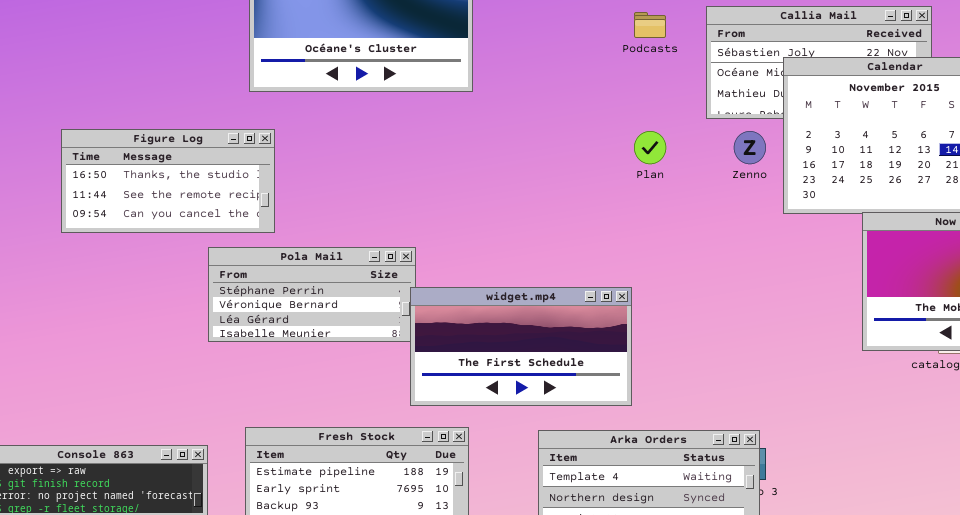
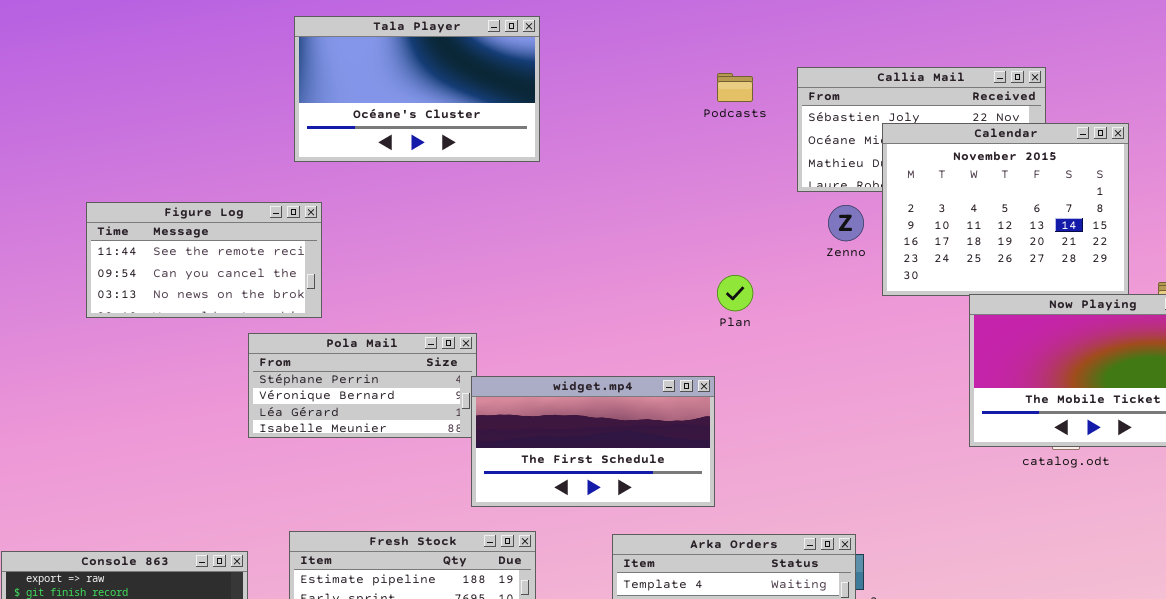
Figure Log: [61,129,275,233] -> [86,202,322,318], scrolled down 1 row
Plan: [634,131,666,164] -> [717,275,753,311], moved

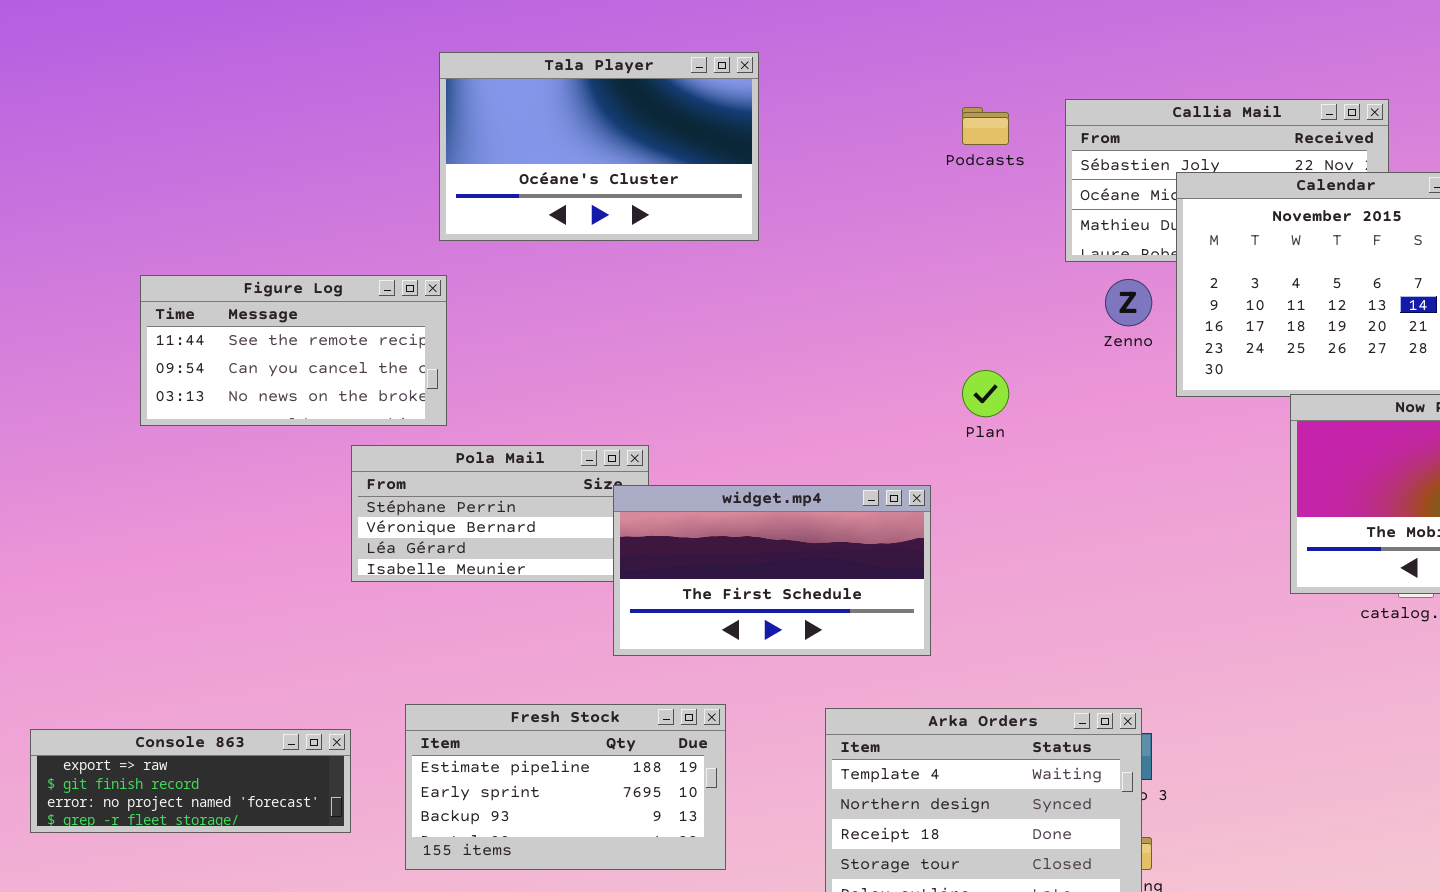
Tala Player: [294,16,540,162] -> [439,52,759,241], moved
widget.mp4: [471,376,715,507] -> [613,485,931,656], moved

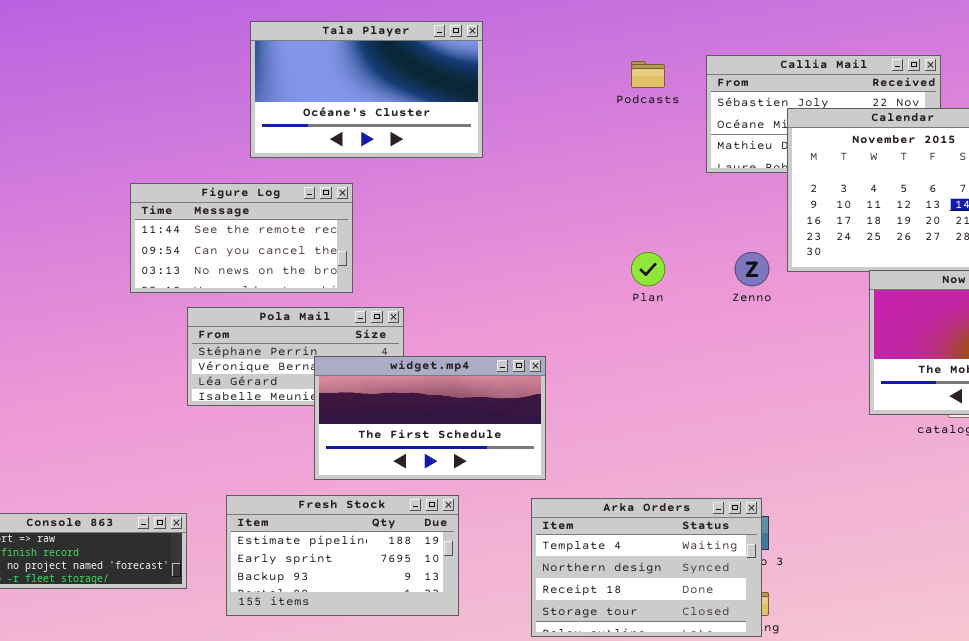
Figure Log: [140,275,447,426] -> [130,183,353,293], moved
Zenno: [1105,279,1152,326] -> [735,252,769,286], moved
widget.mp4: [613,485,931,656] -> [314,356,546,480], moved

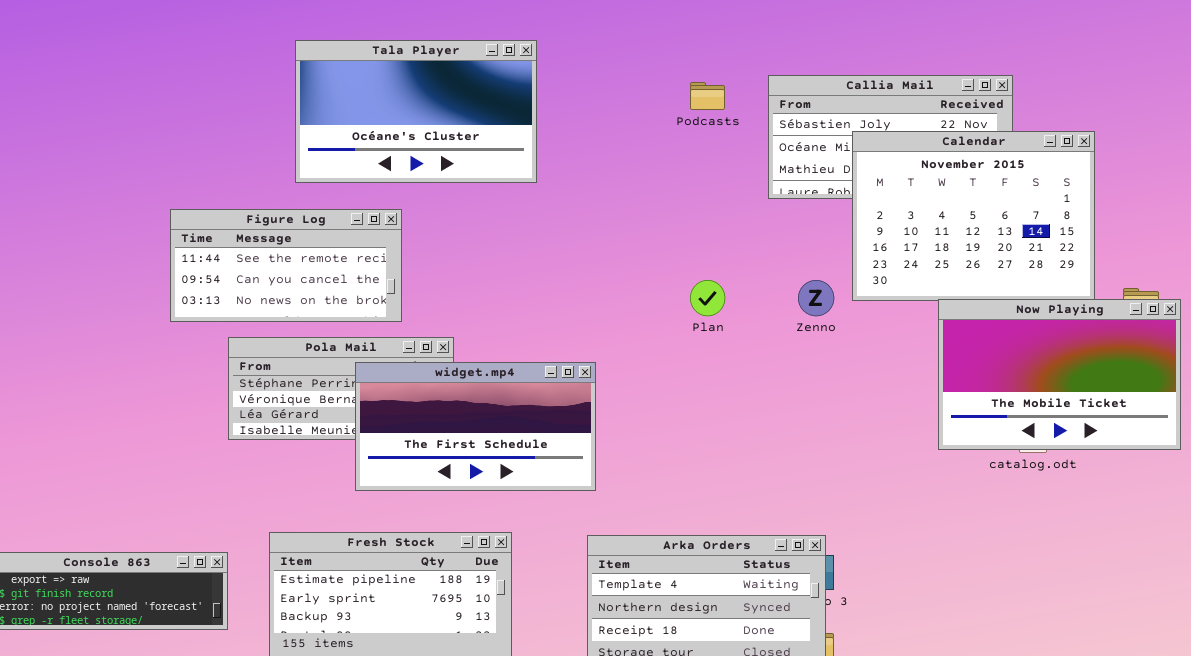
widget.mp4: [314,356,546,480] -> [355,362,596,491], moved

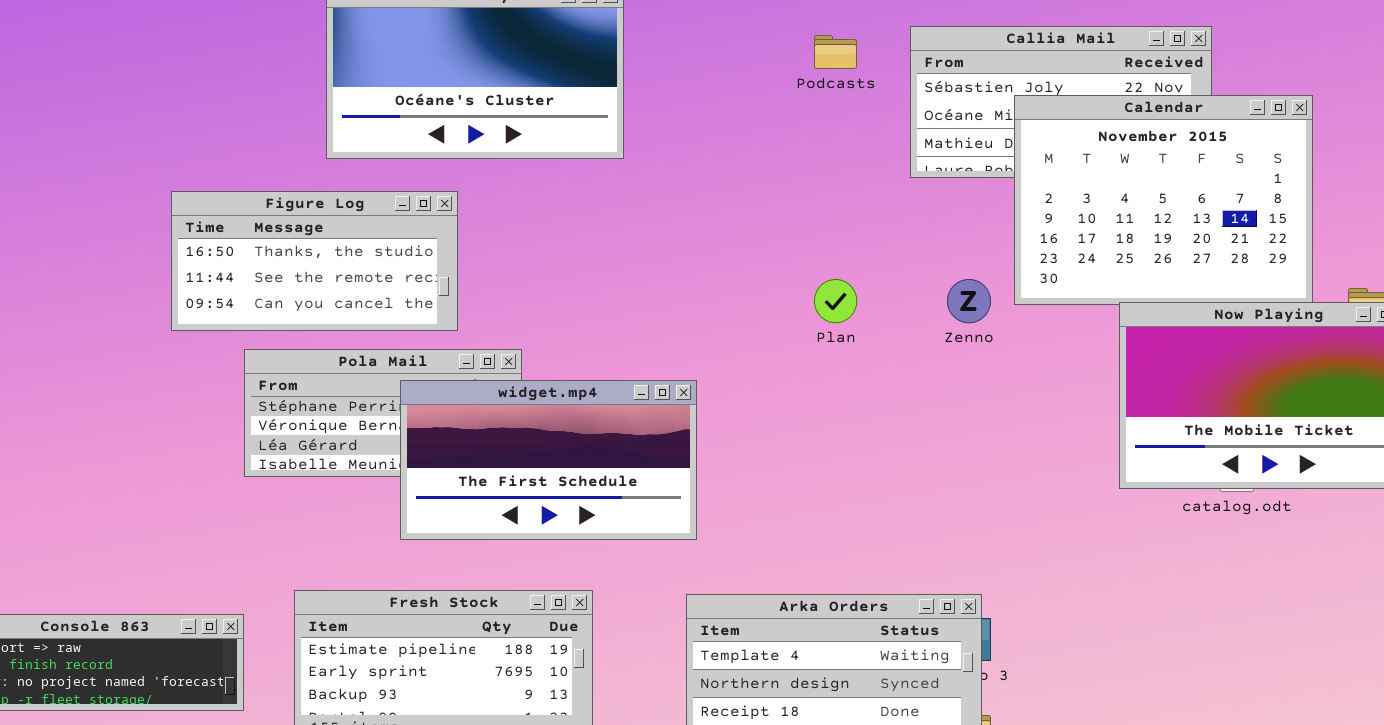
Figure Log: [170,209,402,322] -> [171,191,458,331], scrolled up 1 row

